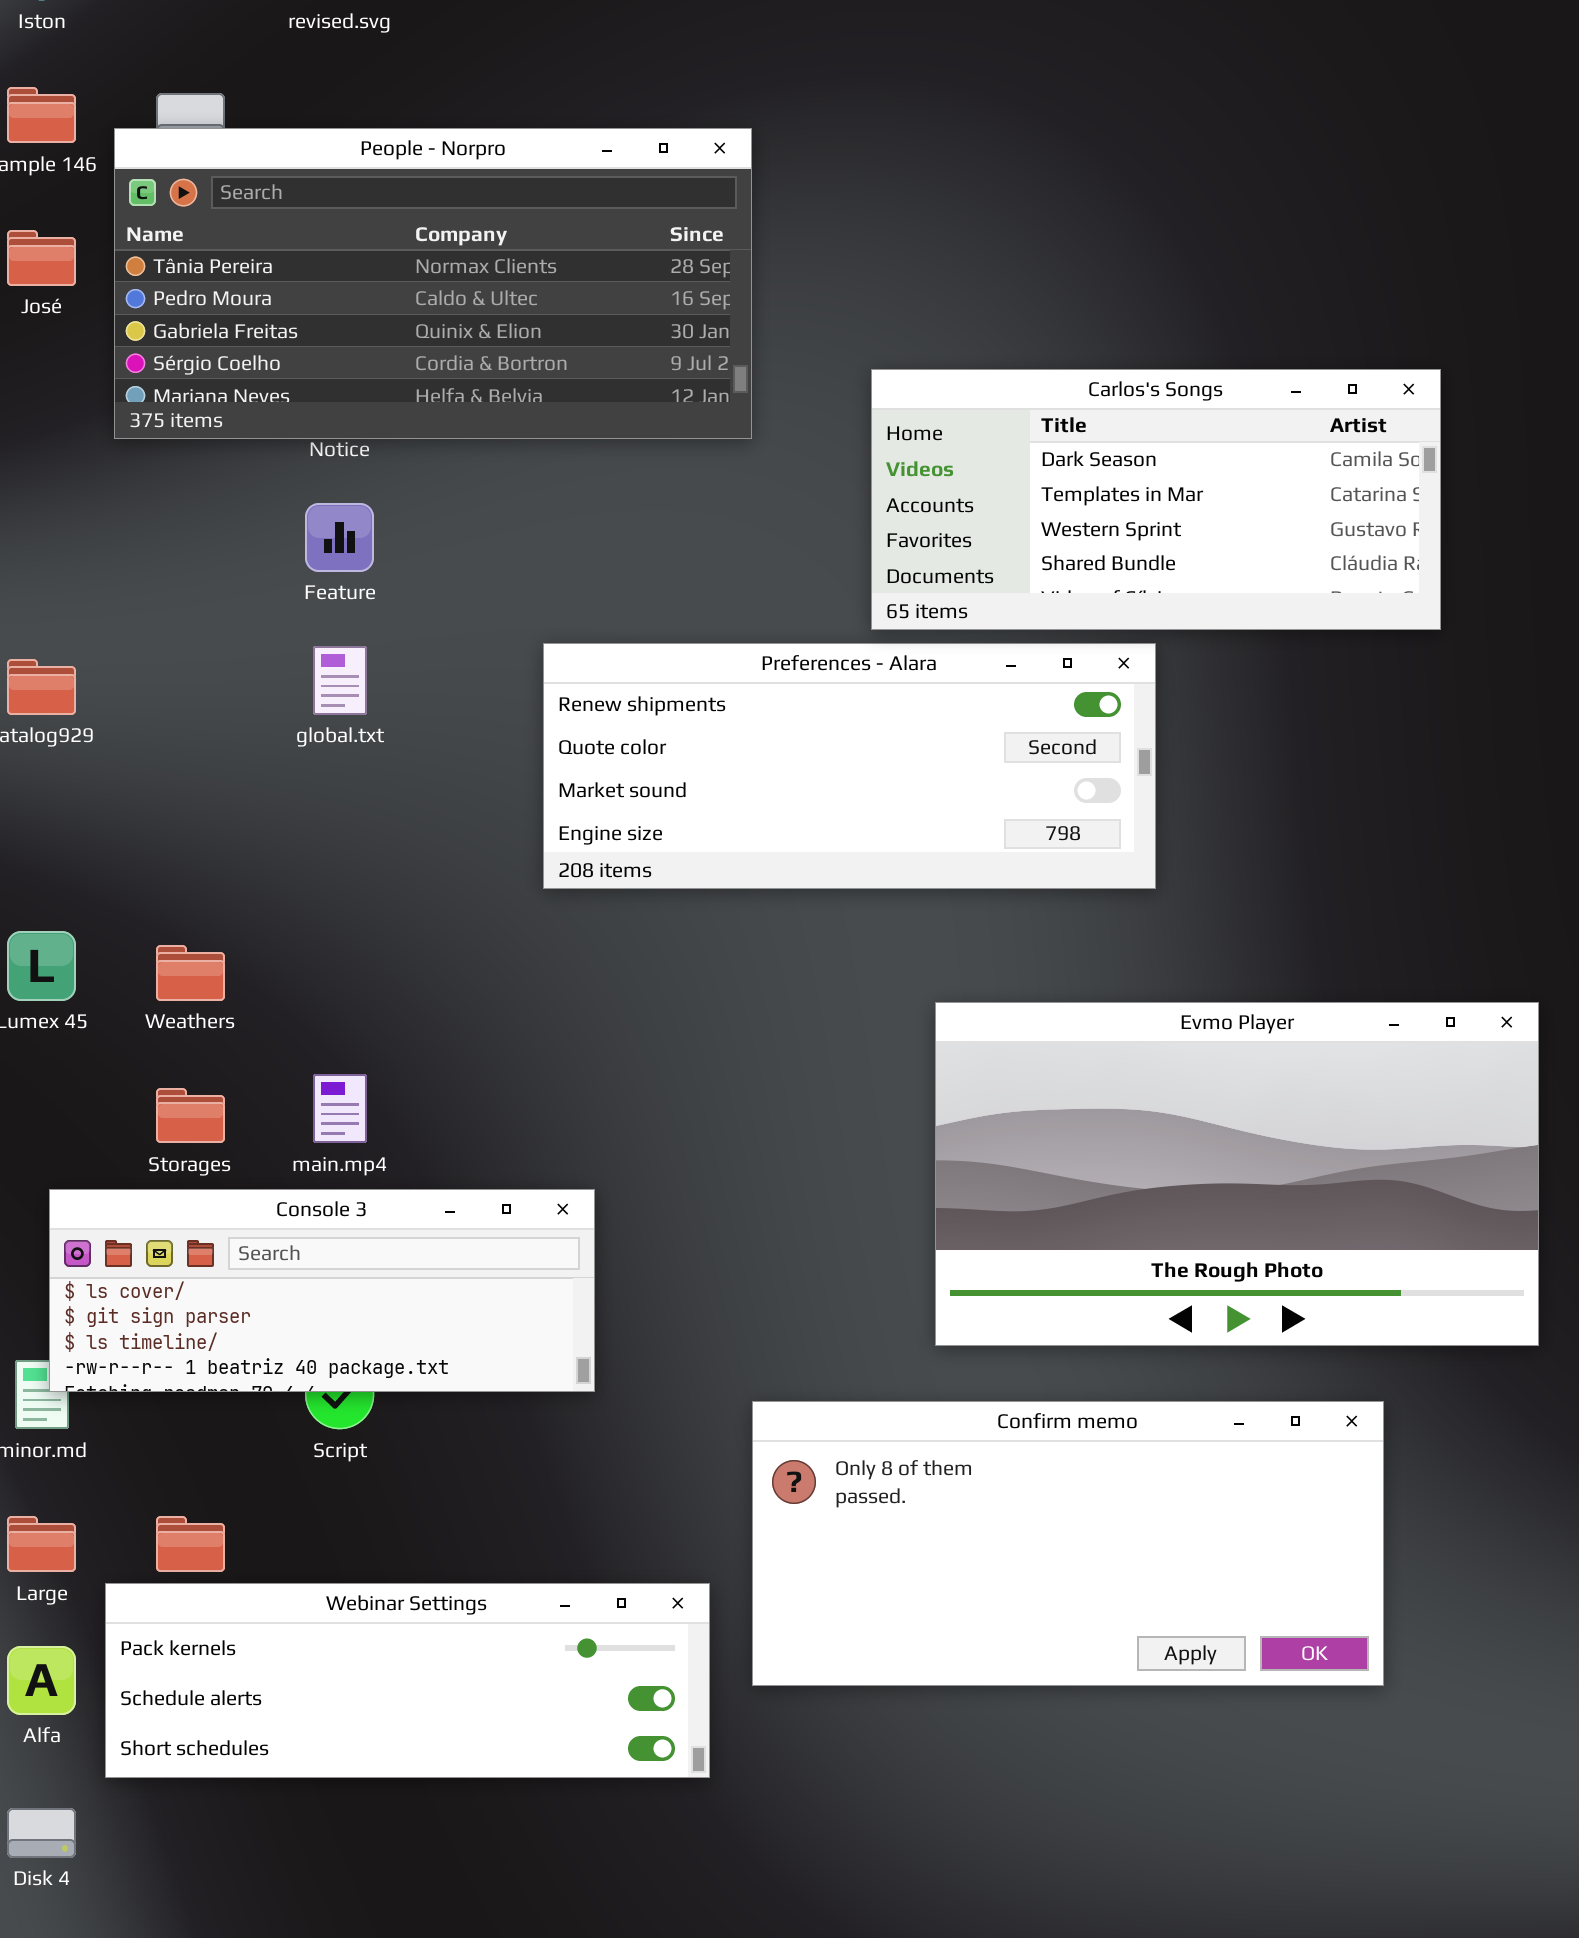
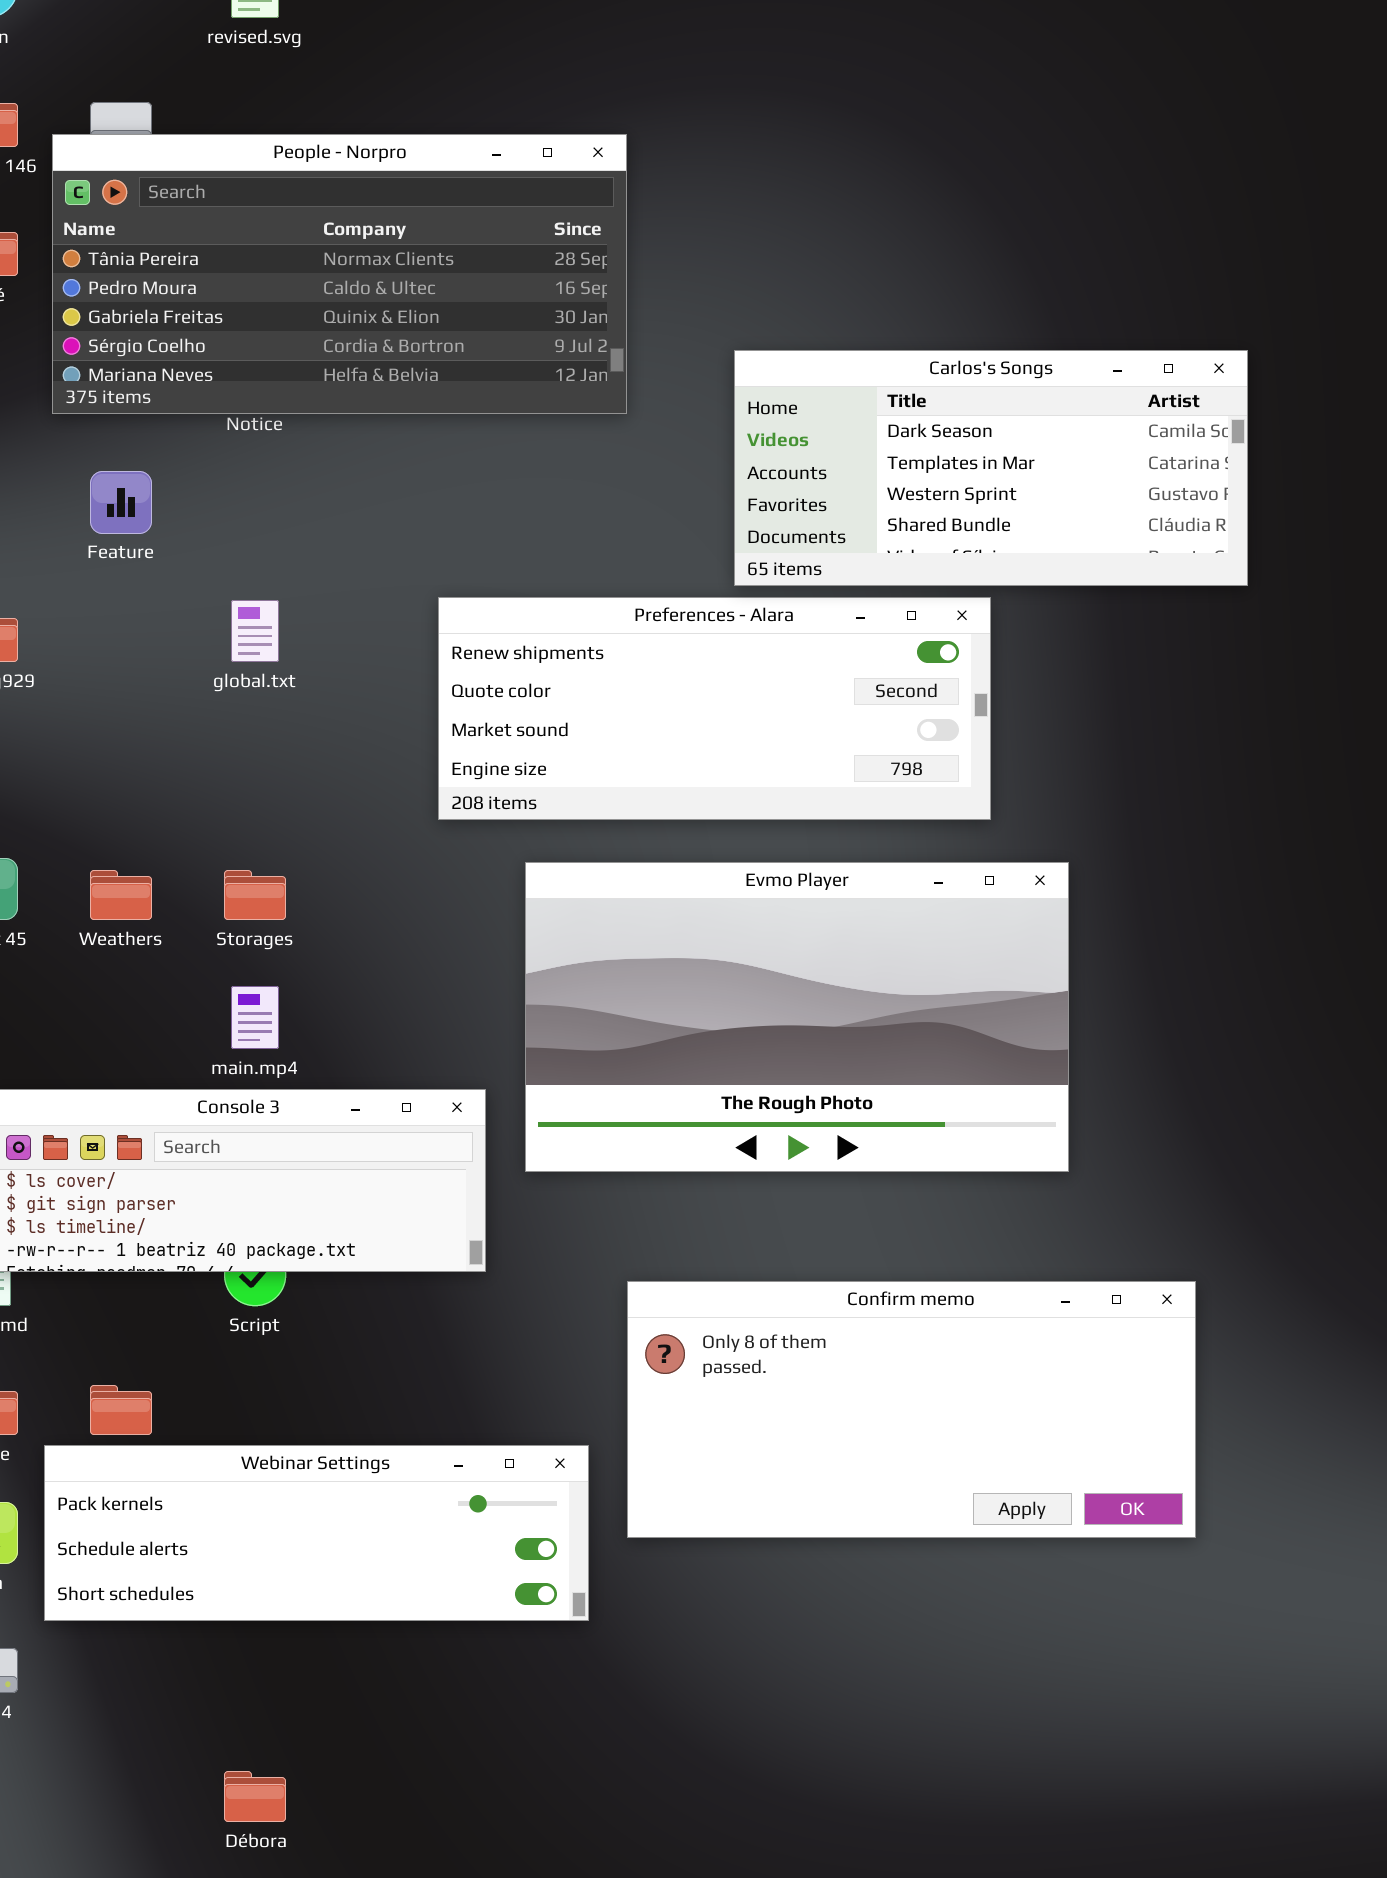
Feature: [305,503,374,572] -> [90,471,152,534], moved
Evmo Player: [935,1002,1539,1346] -> [525,862,1069,1172], moved
Storages: [156,1088,225,1143] -> [224,870,286,920], moved

